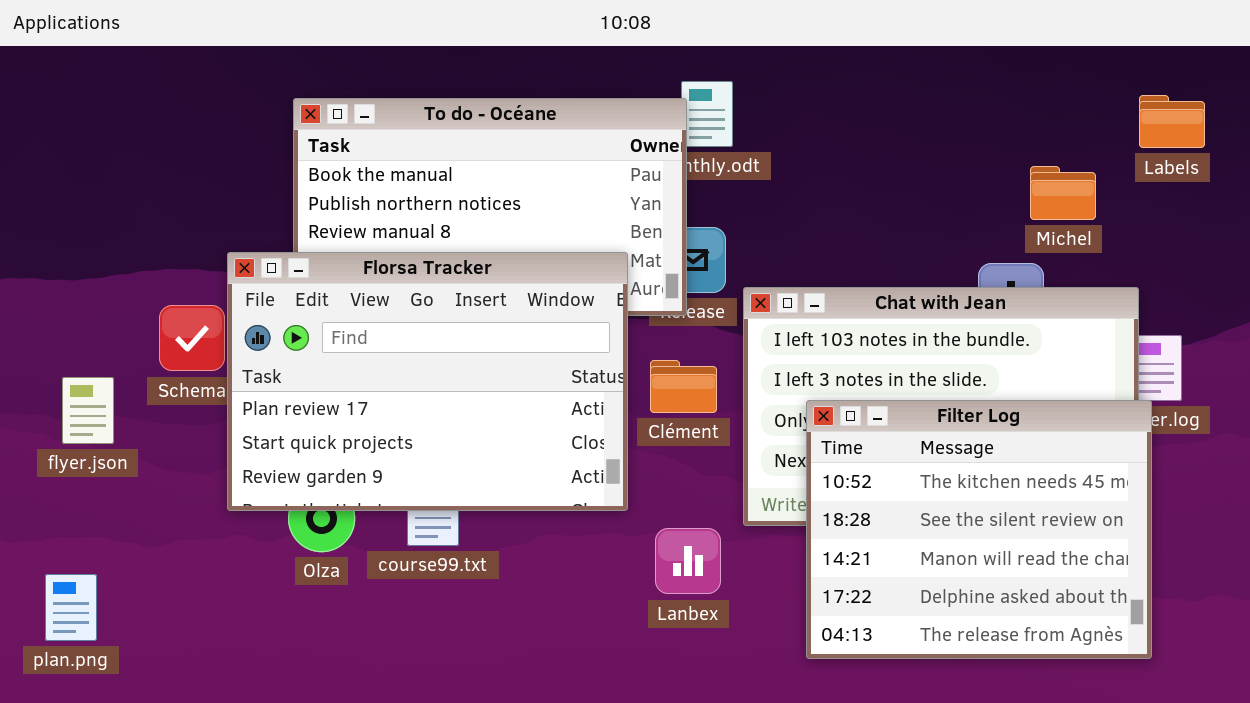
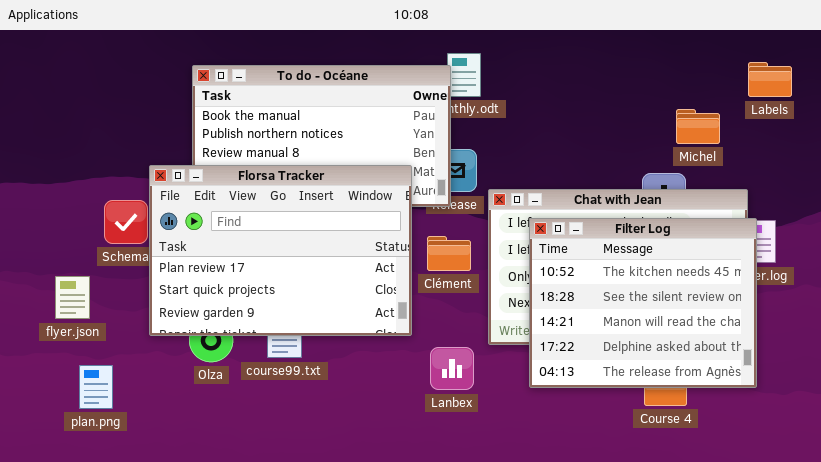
flyer.json: [62,377,114,444] -> [55,276,90,319], moved
Filter Log: [806,400,1152,659] -> [529,218,757,388], moved
plan.png: [45,574,97,641] -> [79,365,113,409], moved

